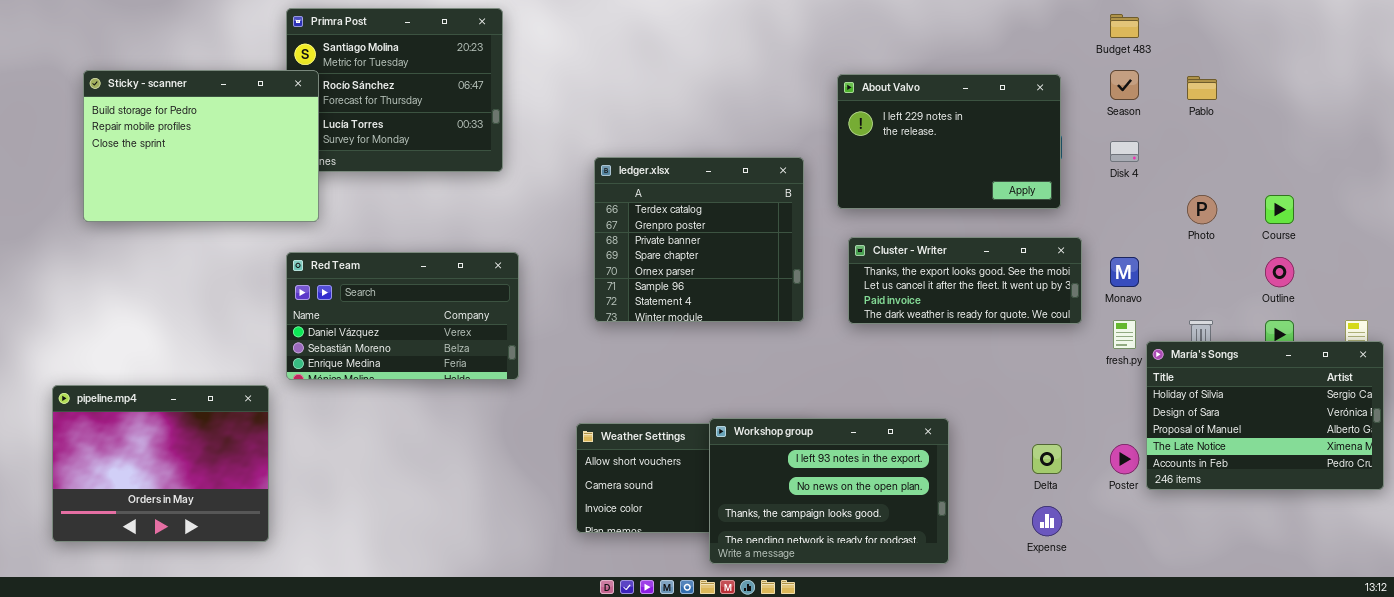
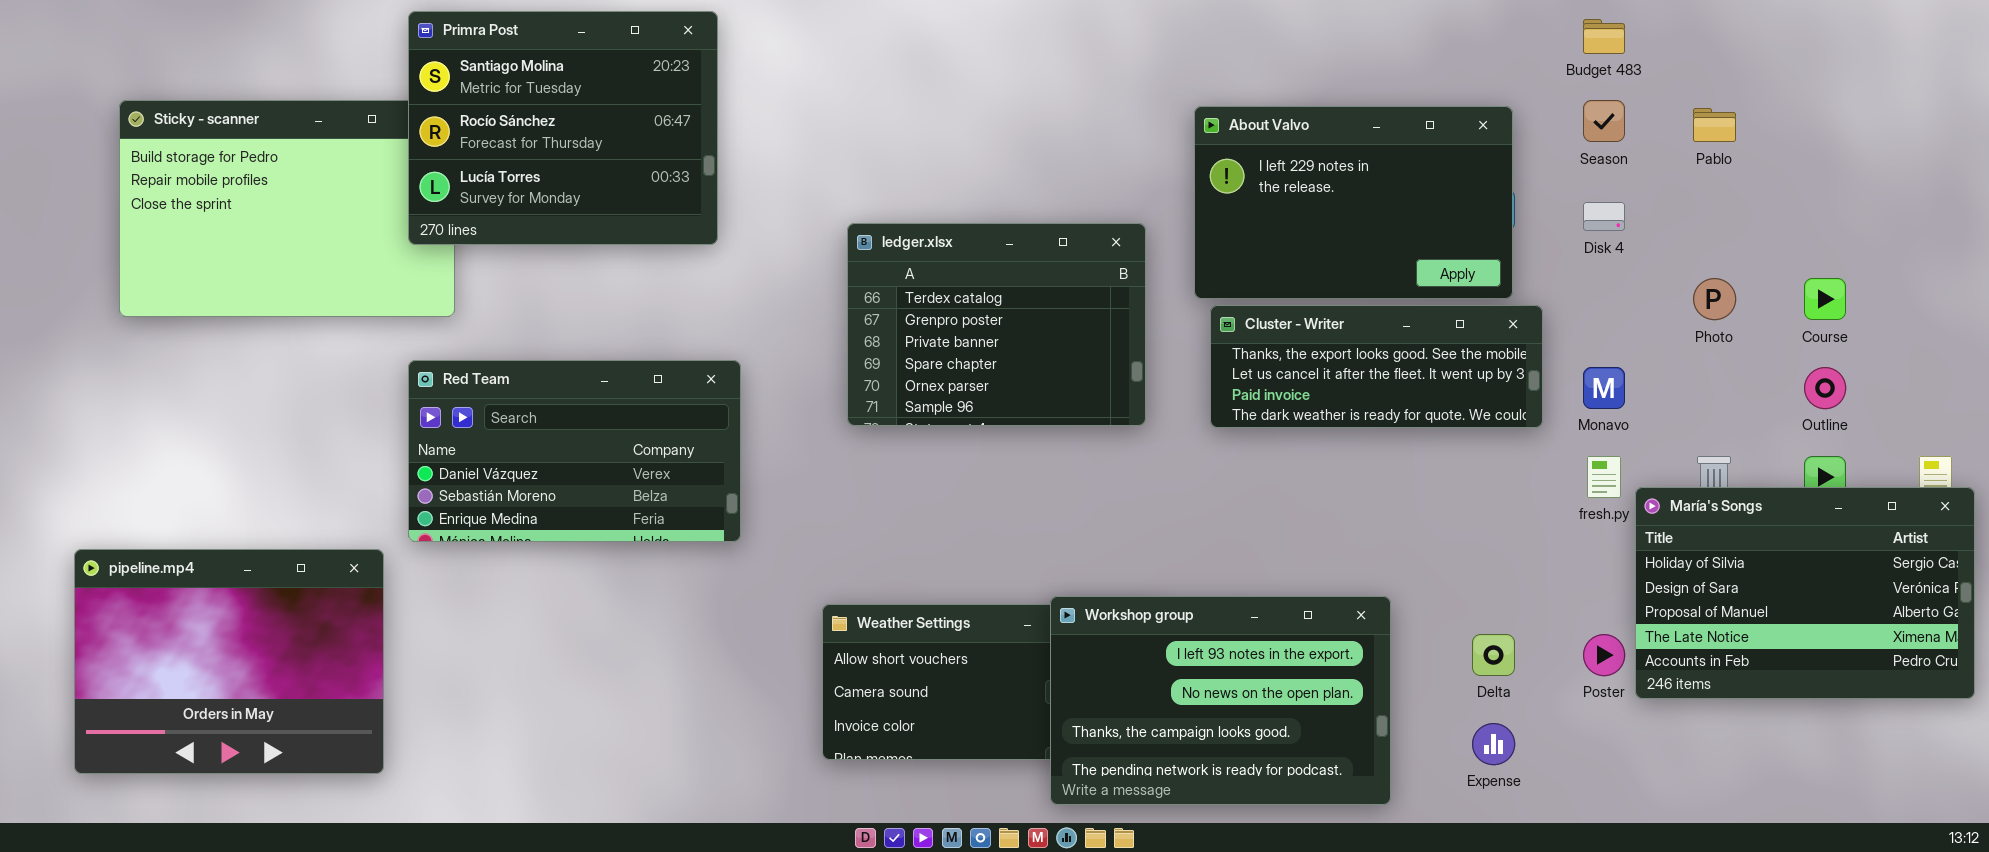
Primra Post: [286,8,503,172] -> [408,11,718,245], raised
ledger.xlsx: [594,157,804,322] -> [847,223,1146,426], resized
Cluster - Writer: [848,237,1082,324] -> [1210,305,1543,428], moved
Workshop group: [709,418,949,564] -> [1050,596,1391,805], moved

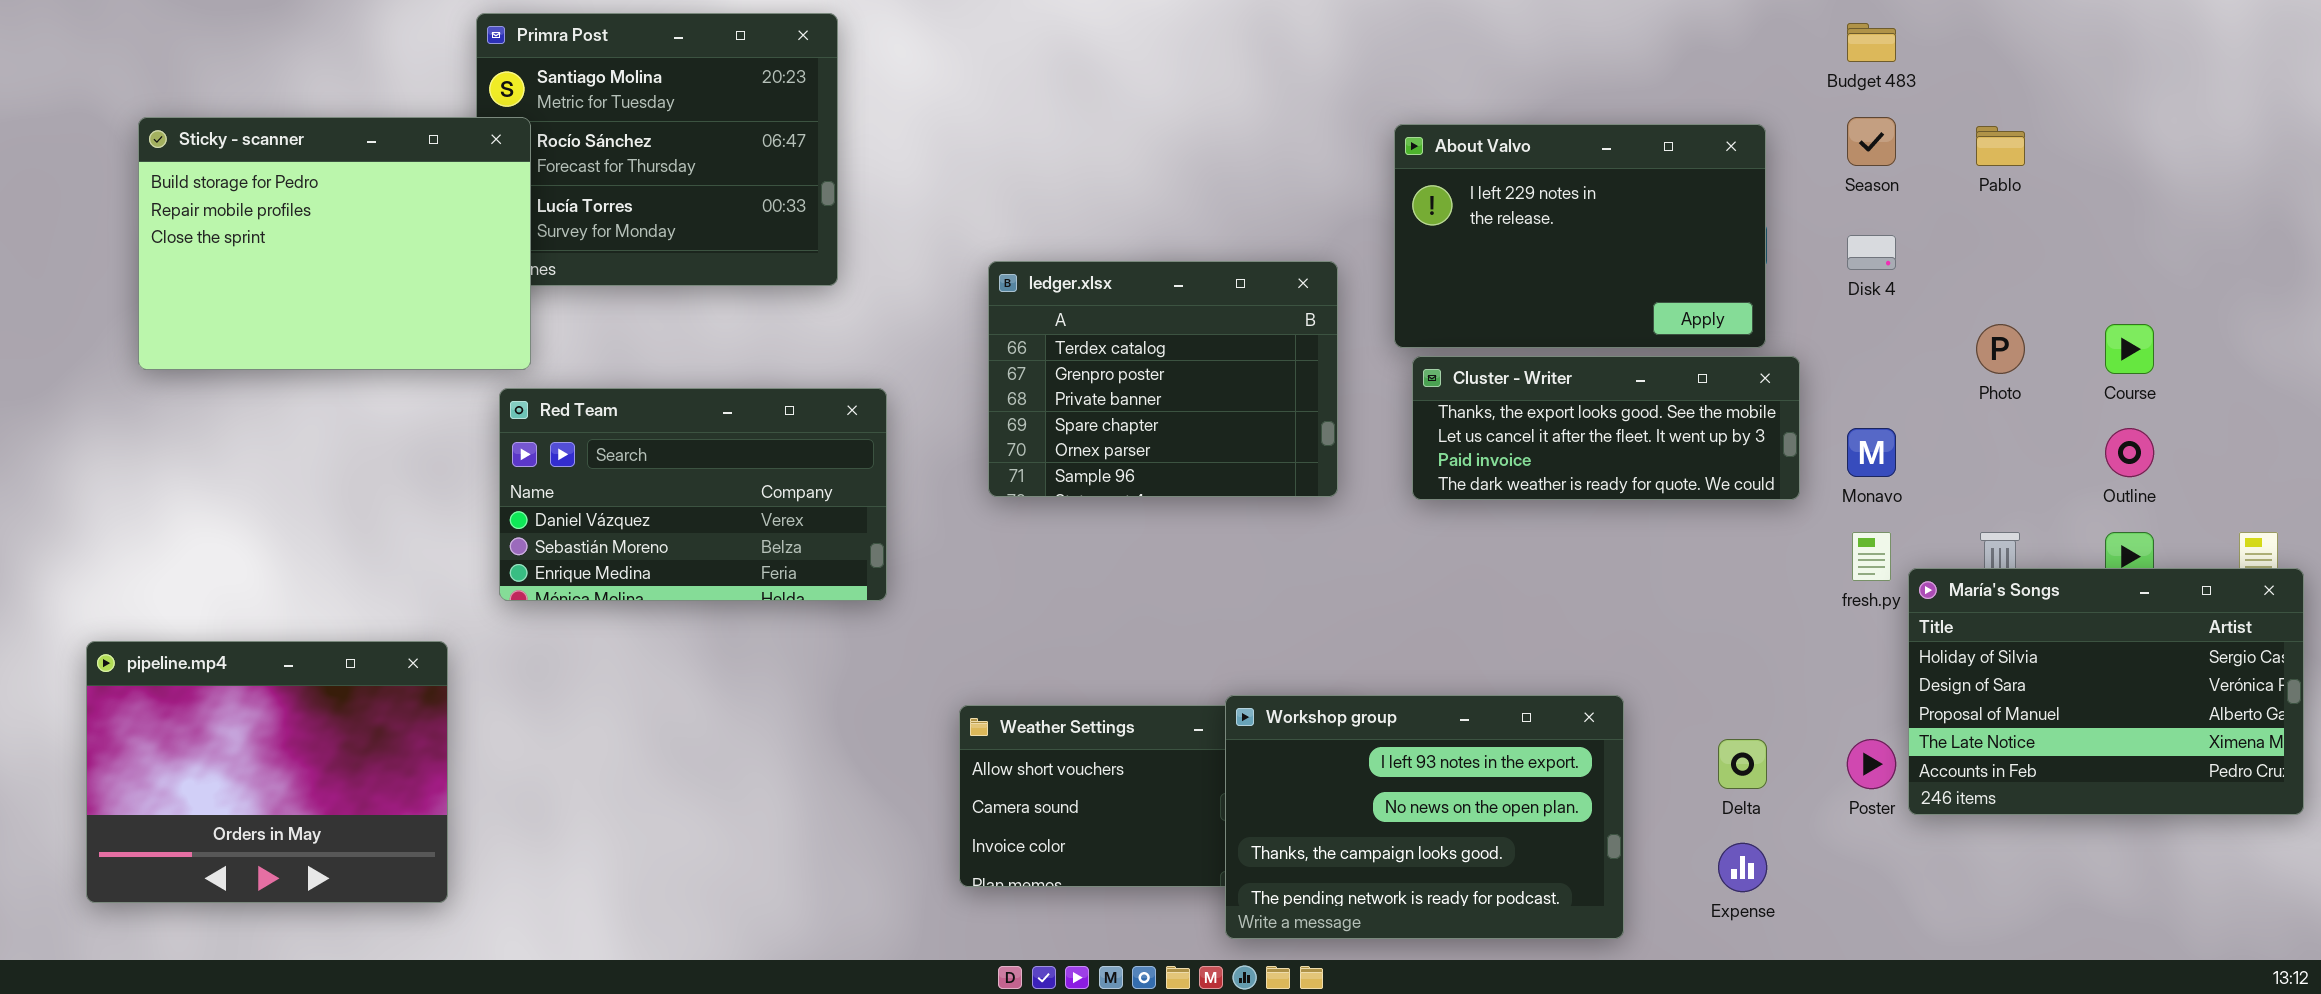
Sticky - scanner: [119,100,455,317] -> [138,117,531,370], raised
Red Team: [408,360,741,542] -> [499,388,887,601], moved

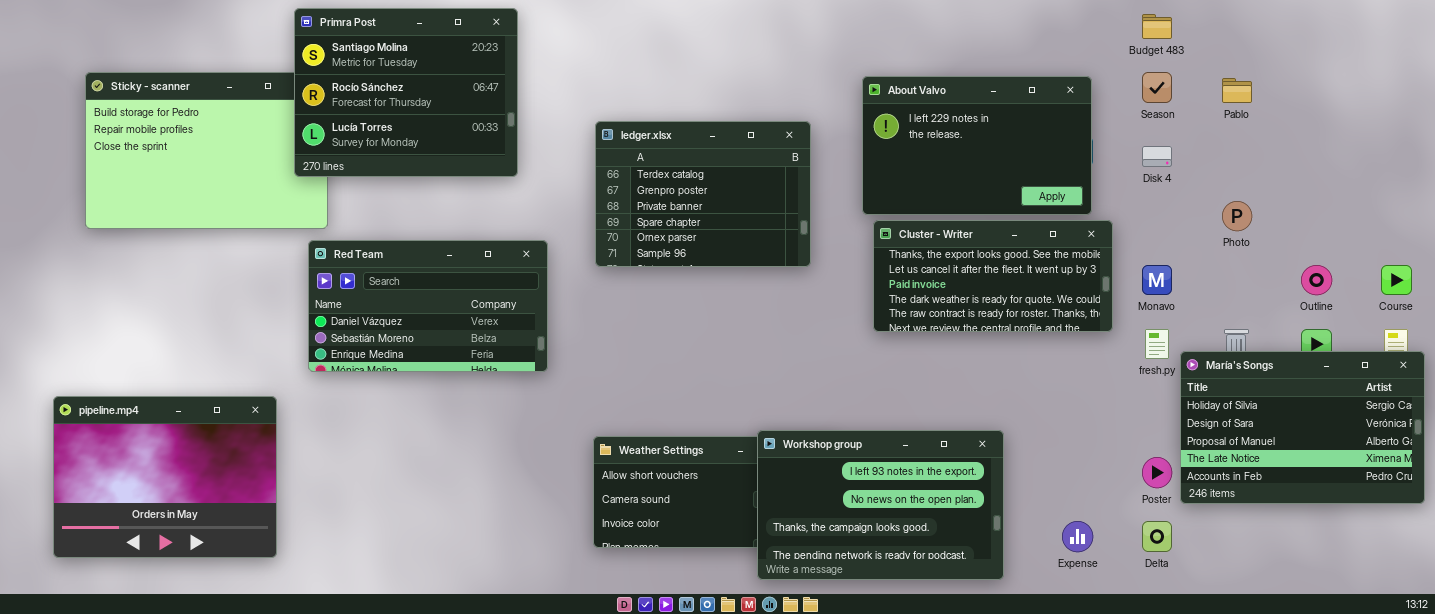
Primra Post: [476,13,838,286] -> [294,8,518,177], raised
ledger.xlsx: [988,261,1338,497] -> [595,121,811,267], moved
Course: [2105,324,2154,374] -> [1381,265,1412,295], moved
Cluster - Writer: [1412,356,1800,500] -> [873,220,1113,332], resized
Delta: [1718,739,1767,789] -> [1142,521,1172,552], moved

